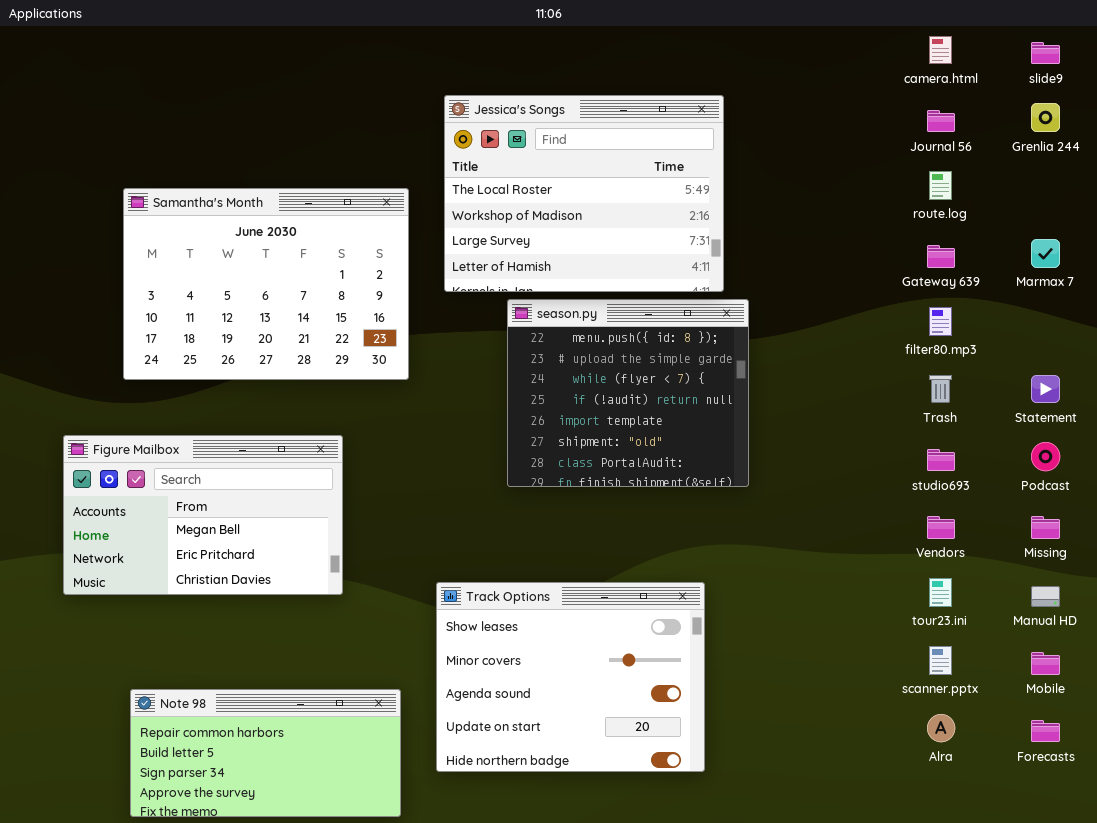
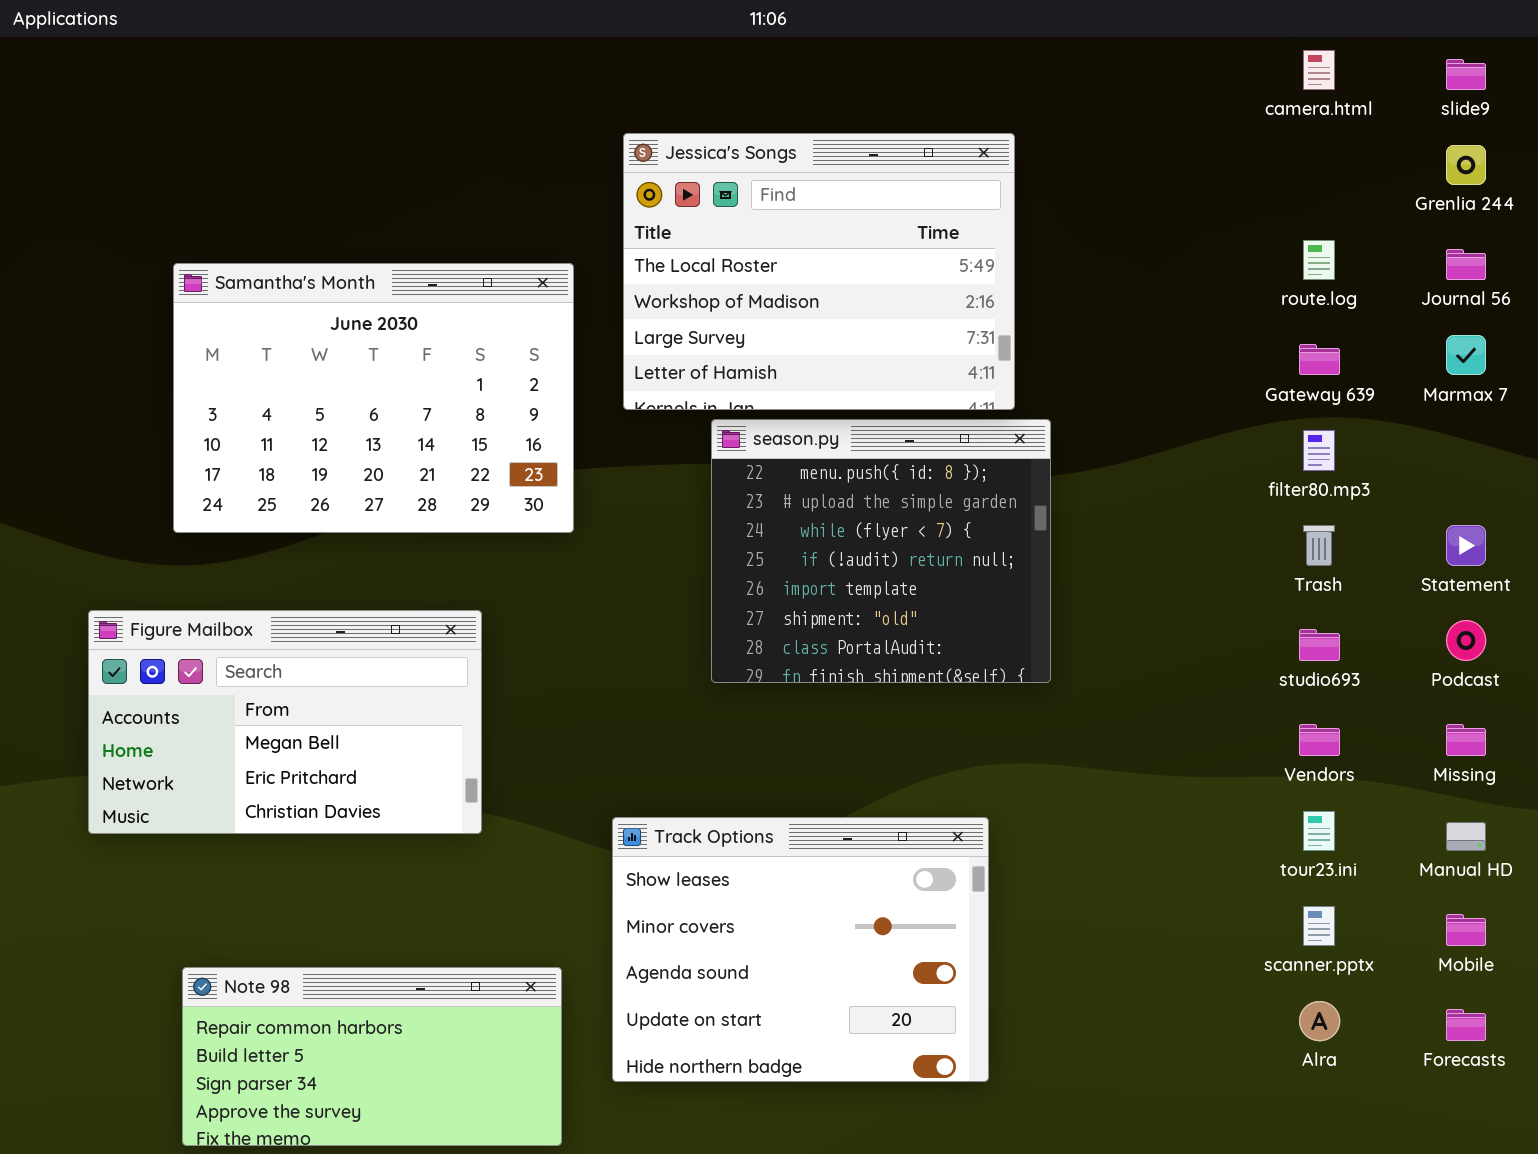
Journal 56: [927,110,955,132] -> [1446,249,1486,280], moved

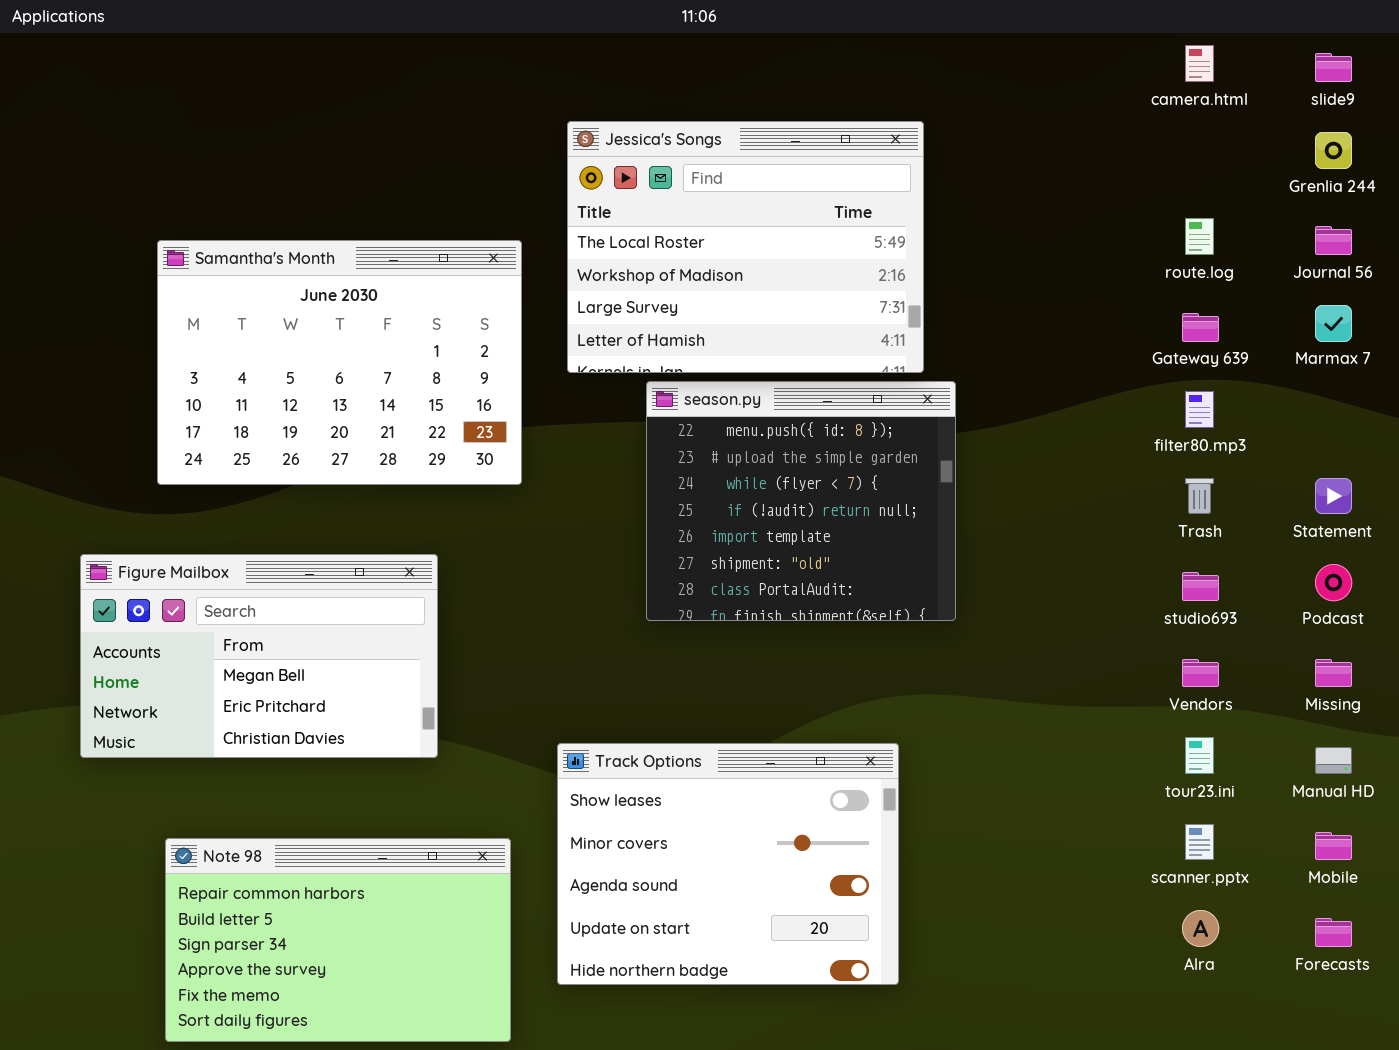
Note 98: [182,967,562,1146] -> [165,838,511,1042], resized

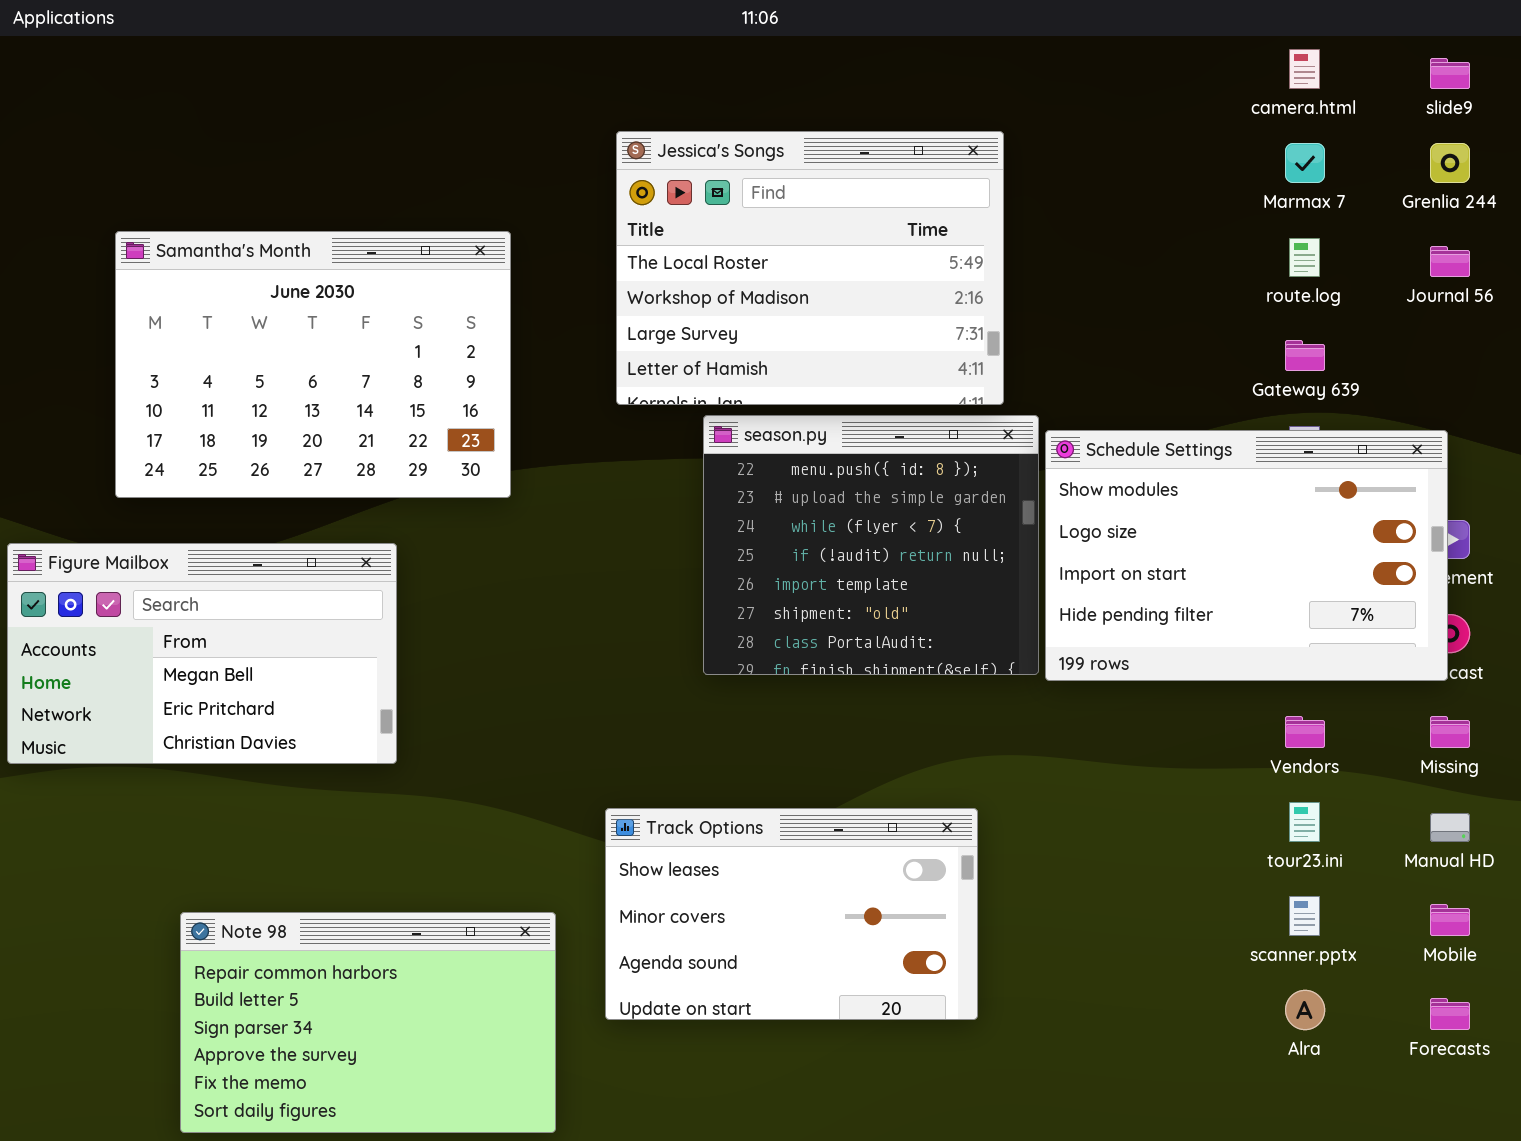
Samantha's Month: [157,240,522,485] -> [115,231,511,498], moved
Marmax 7: [1315,305,1352,342] -> [1285,143,1325,183], moved
Schedule Settings: none -> [1045,430,1448,681], opened
Figure Mailbox: [80,554,438,758] -> [7,543,397,764], moved
Track Options: [557,743,899,985] -> [605,808,978,1020], resized

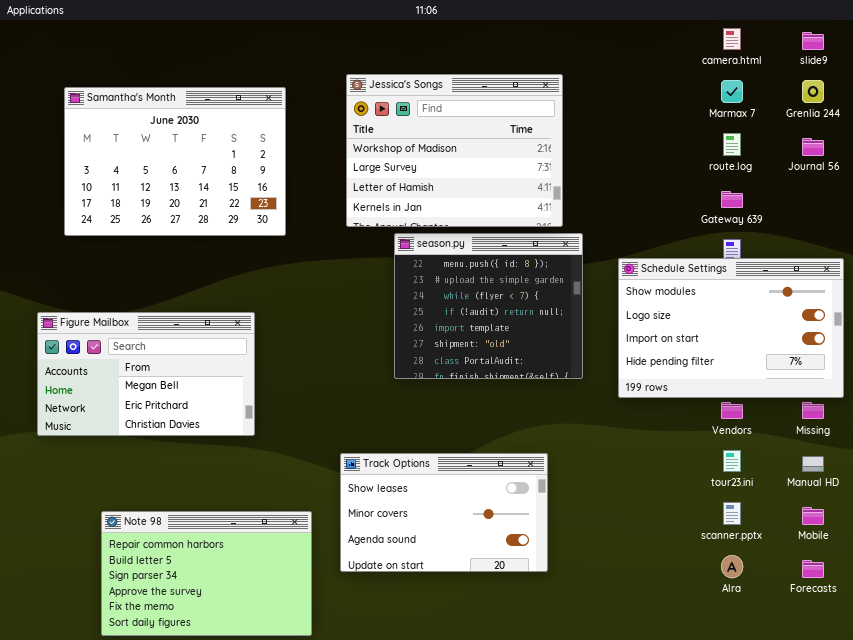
Jessica's Songs: [616,131,1004,405] -> [346,74,563,227], scrolled down 1 row
Samantha's Month: [115,231,511,498] -> [64,87,286,236], moved
Schedule Settings: [1045,430,1448,681] -> [618,258,844,398], moved
Figure Mailbox: [7,543,397,764] -> [37,312,255,436], moved

